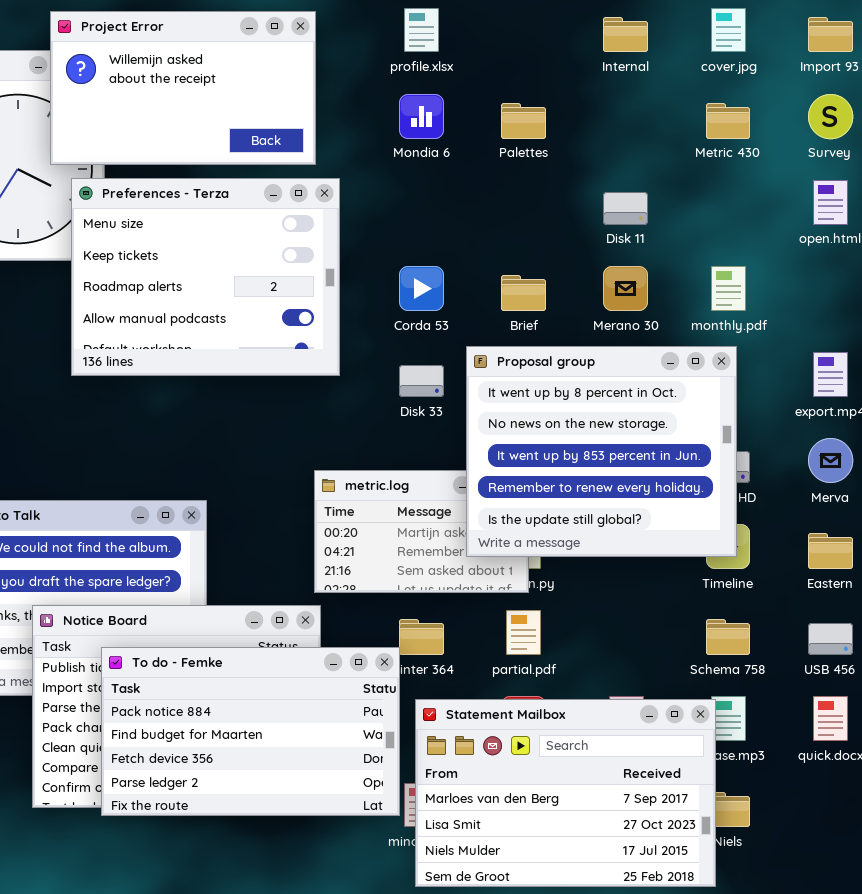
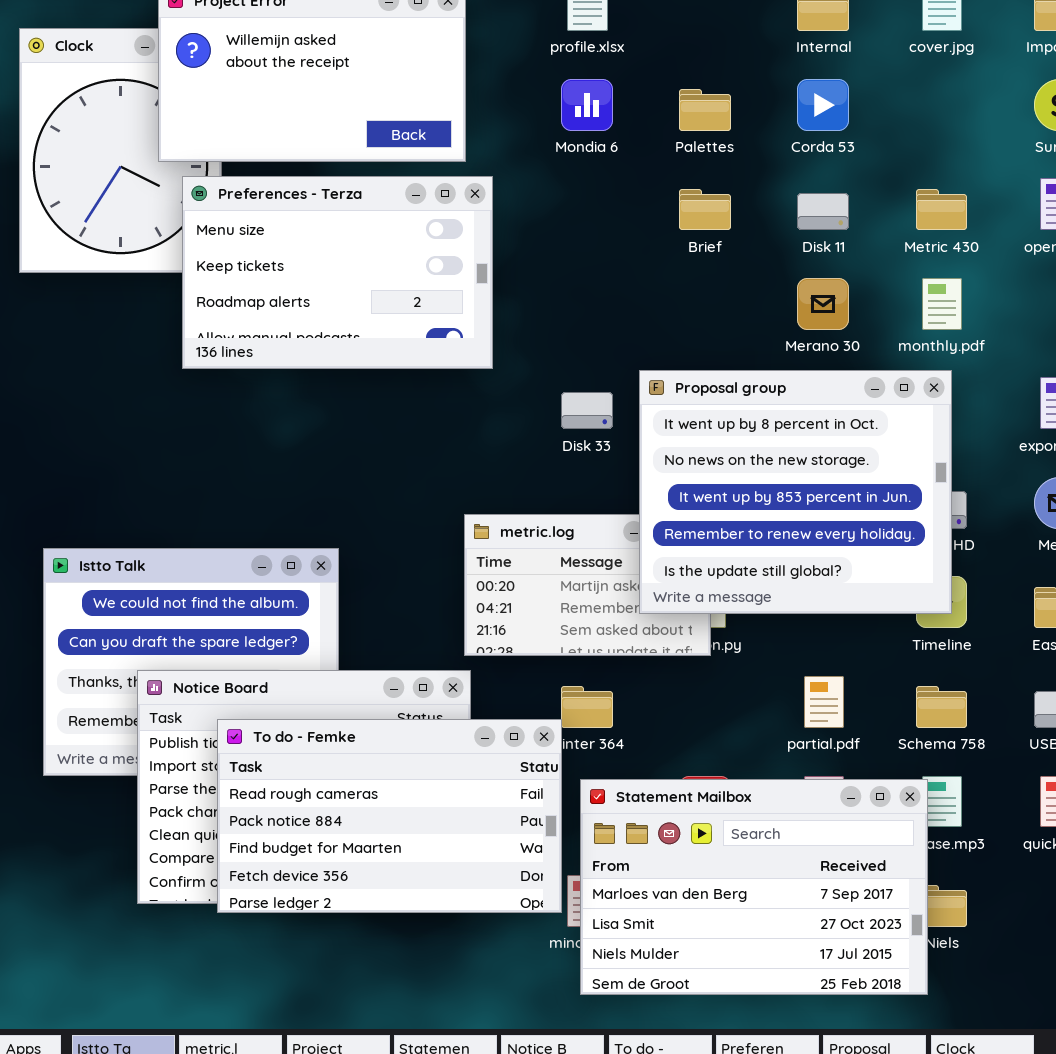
Metric 430: [706,103,750,139] -> [916,189,967,230], moved
Preferences - Terza: [71,178,340,376] -> [182,176,493,369], resized
Corda 53: [399,266,444,311] -> [797,79,849,131], moved
Brief: [501,275,546,311] -> [679,189,731,230], moved
partial.pdf: [506,610,541,655] -> [804,676,844,728], moved
To do - Femke: [101,647,400,816] -> [217,719,562,913], scrolled up 1 row

